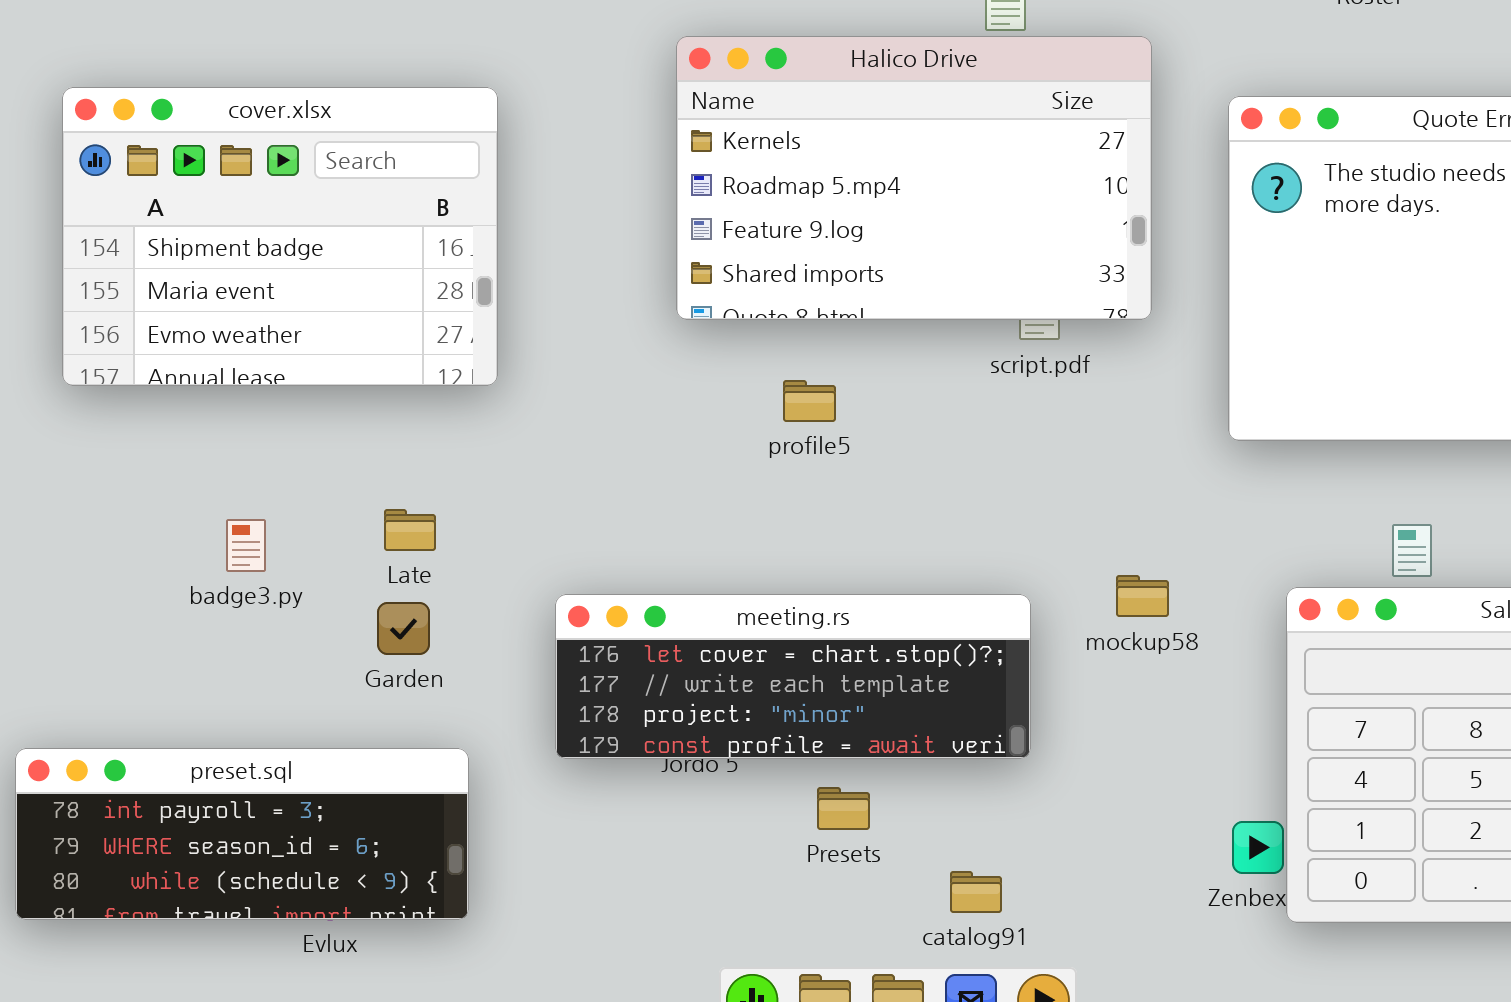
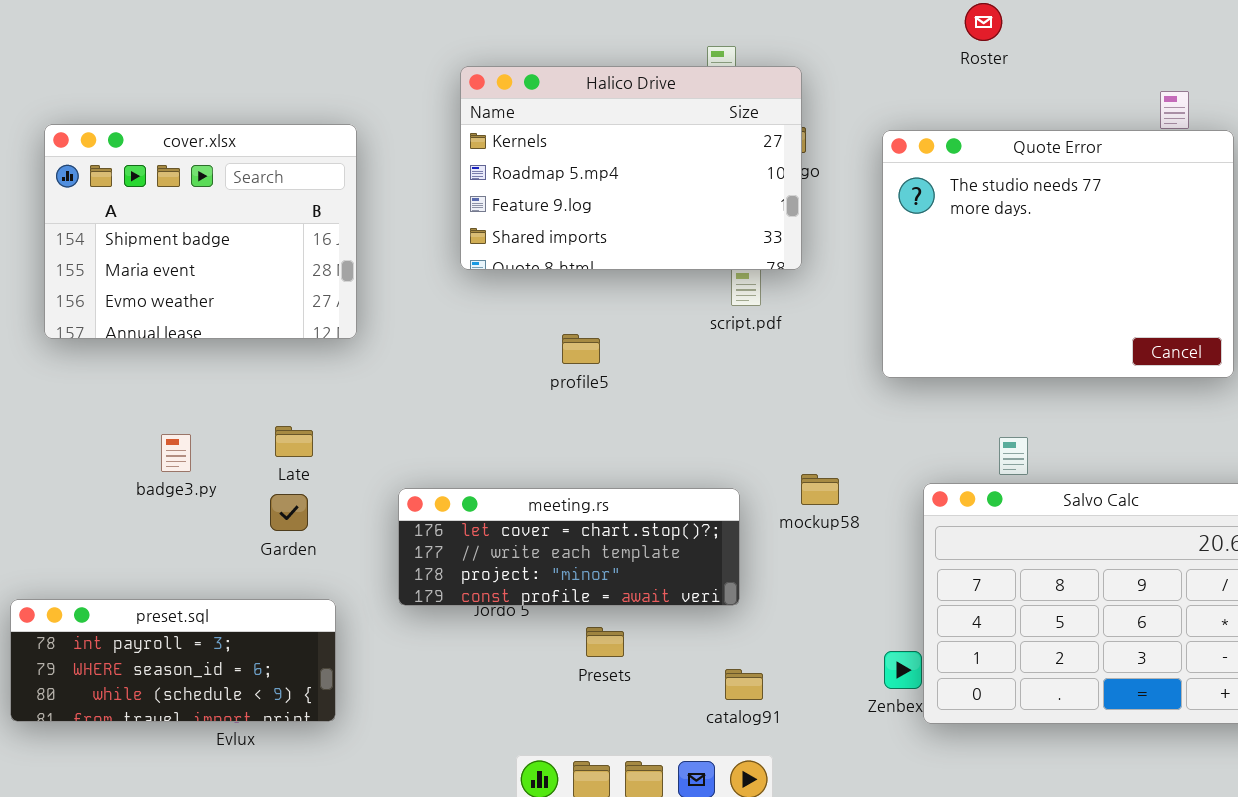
Halico Drive: [676,36,1152,320] -> [460,66,802,270], moved
catalog91: [950,871,1002,913] -> [725,669,763,700], moved

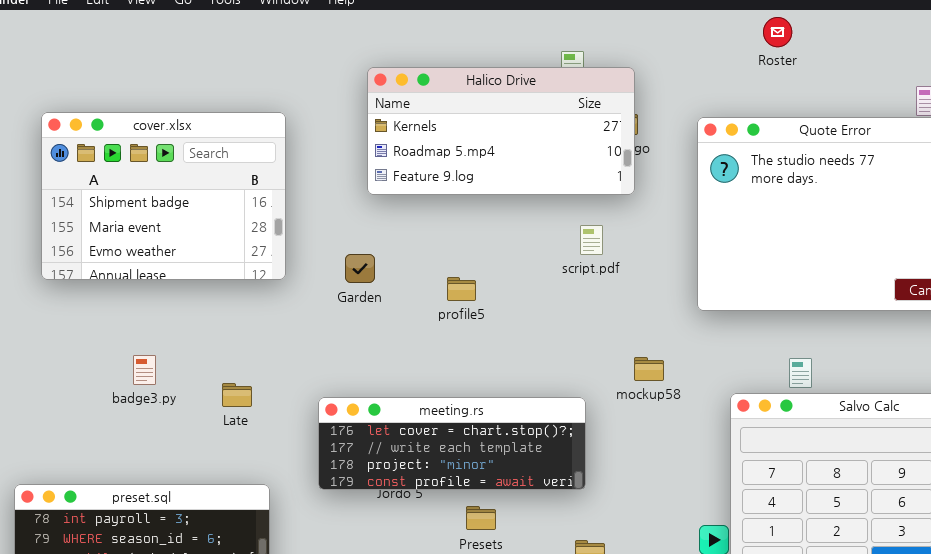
Halico Drive: [460,66,802,270] -> [367,67,635,195], resized
Late: [275,426,313,457] -> [222,383,252,407], moved
mockup58: [801,474,839,505] -> [634,357,664,381], moved
Garden: [270,494,308,531] -> [345,254,375,283], moved

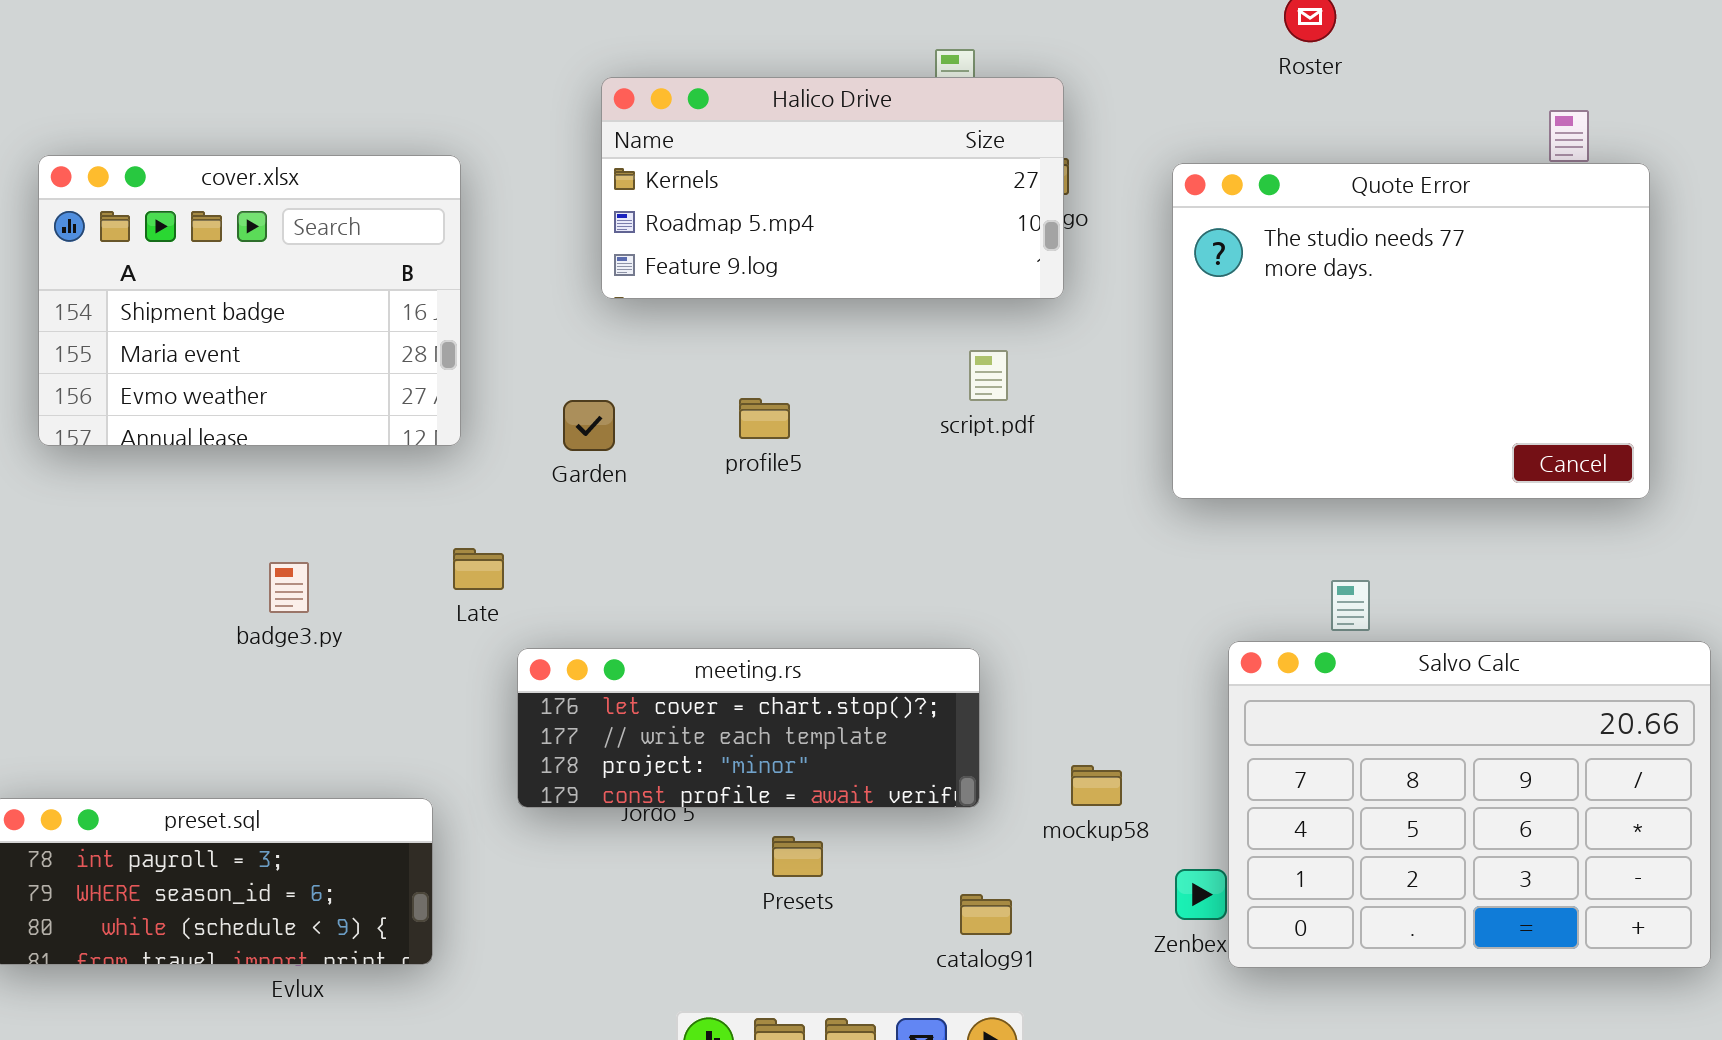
profile5: [447,277,476,301] -> [739,398,790,439], moved
badge3.py: [133,355,156,385] -> [269,562,309,613], moved
mockup58: [634,357,664,381] -> [1071,765,1122,806], moved
Late: [222,383,252,407] -> [453,548,504,590], moved

